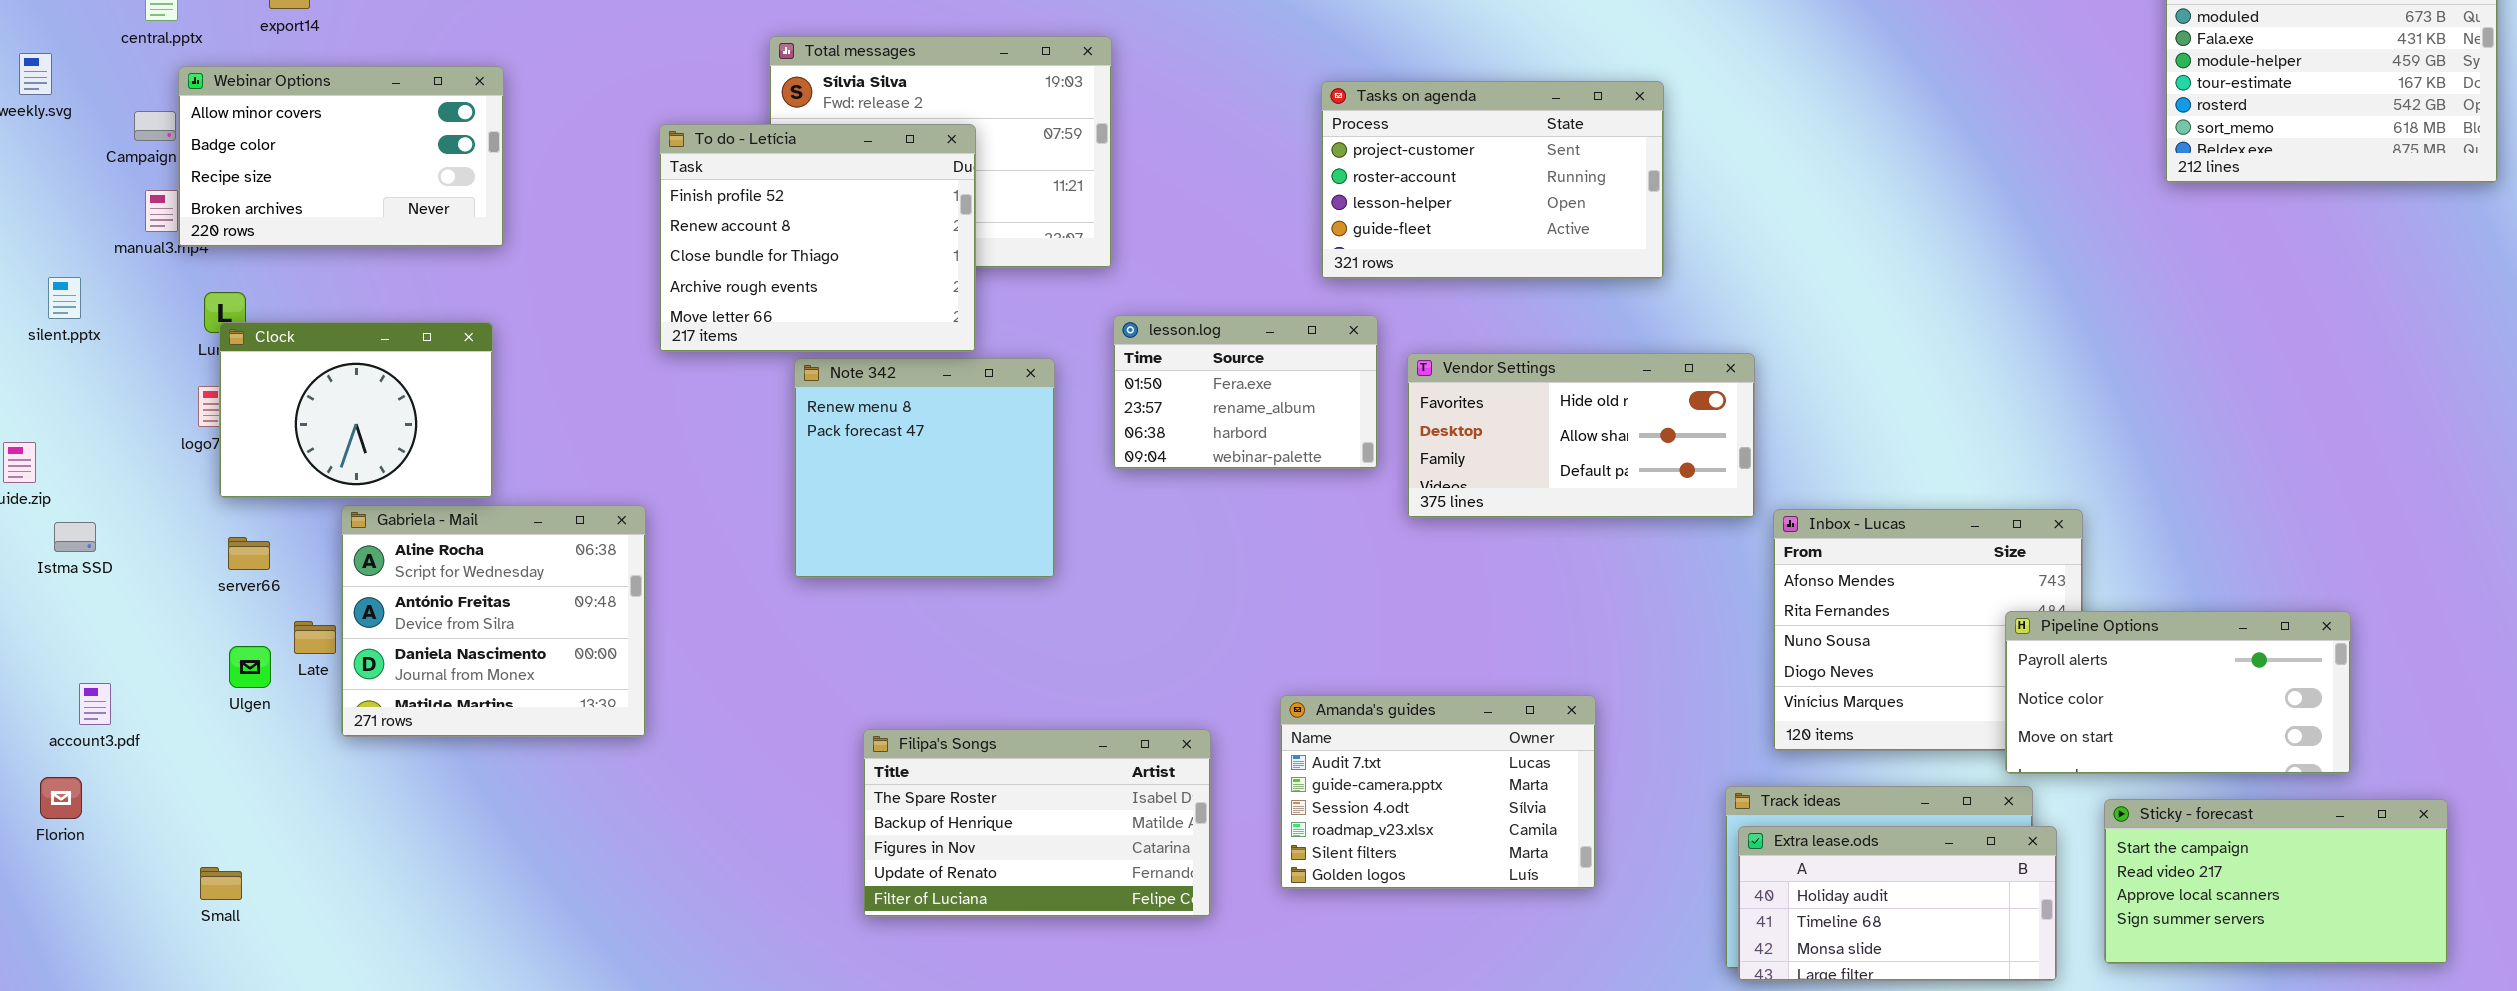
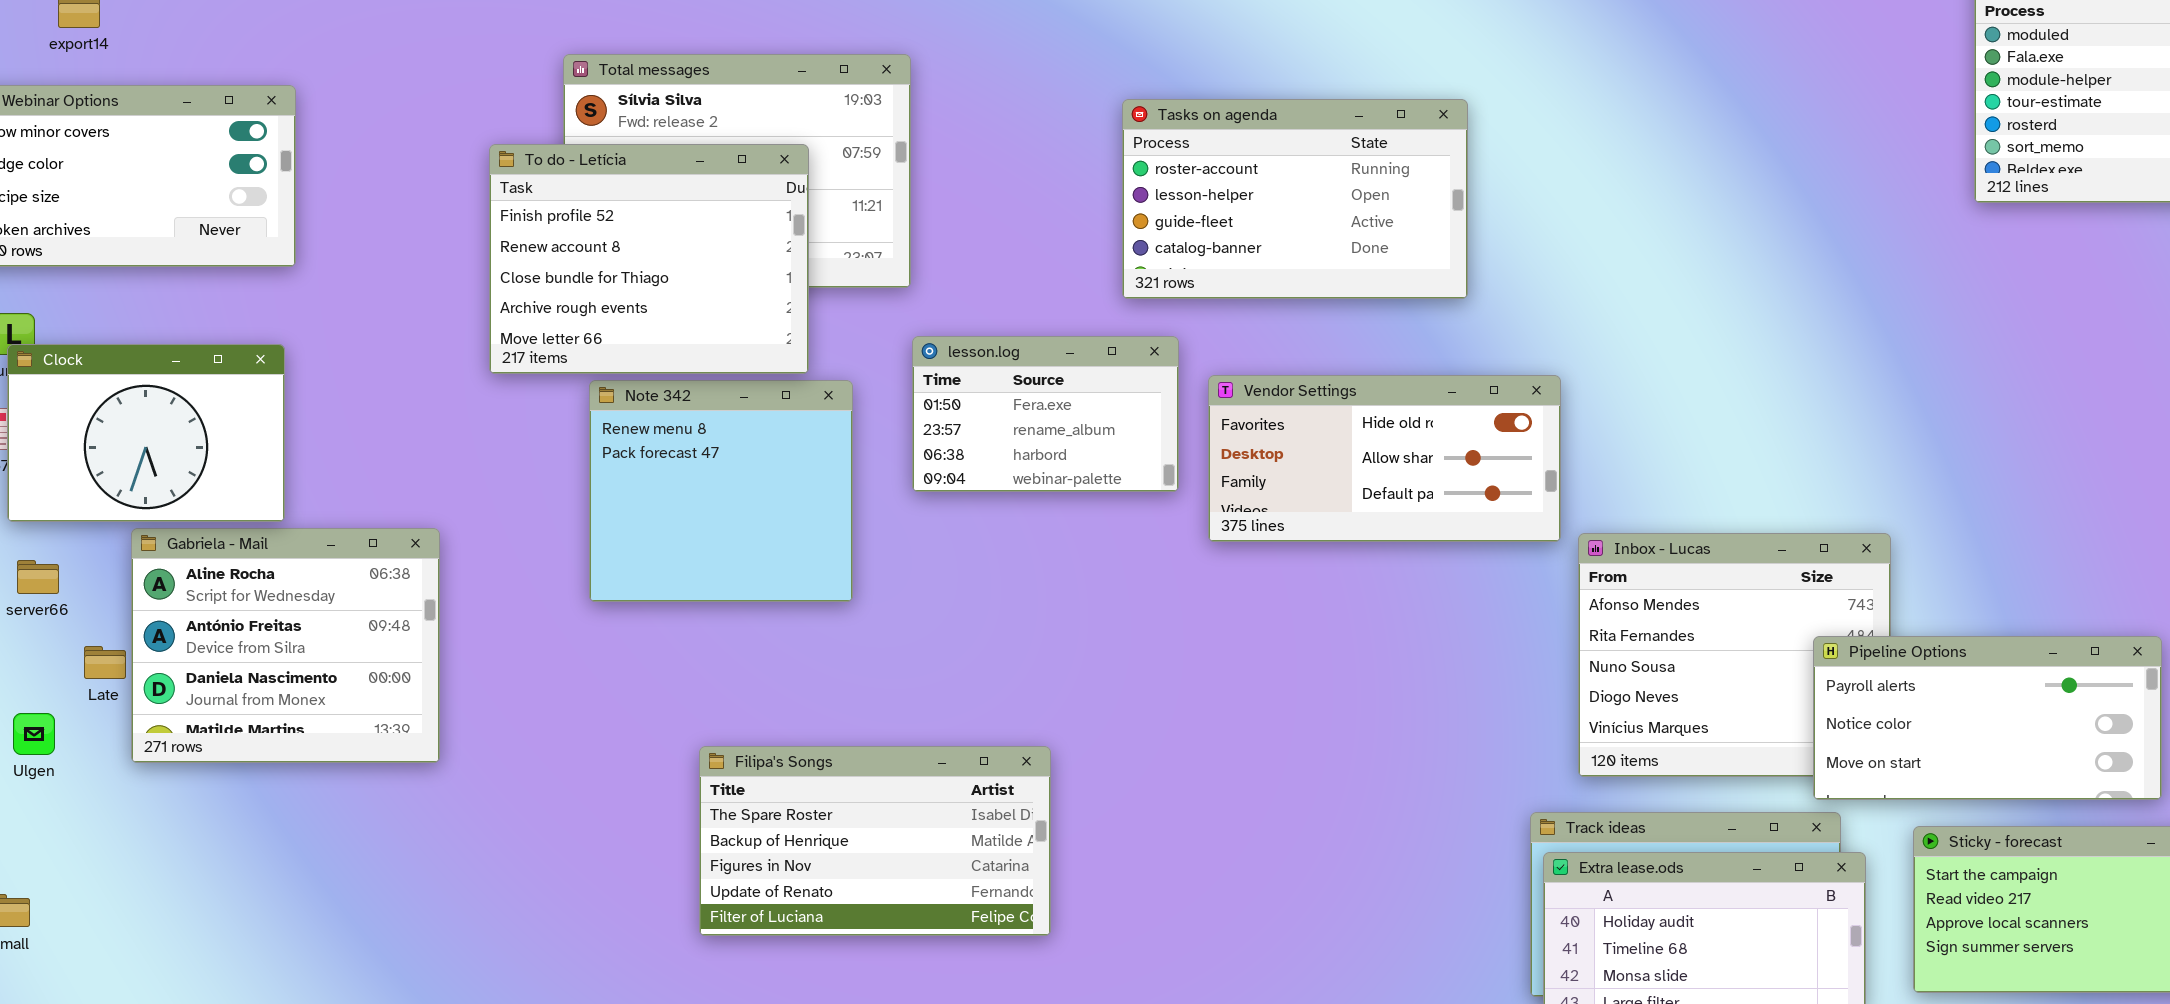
Tasks on agenda: [1321,81,1664,279] -> [1122,99,1468,299], scrolled down 1 row
To do - Letícia: [659,124,976,352] -> [489,144,809,374], moved
Ulgen: [229,646,271,688] -> [13,713,55,755], moved
Amanda's guides: [1280,695,1596,889] -> none, closed
Filipa's Songs: [863,729,1211,917] -> [699,746,1051,936], moved

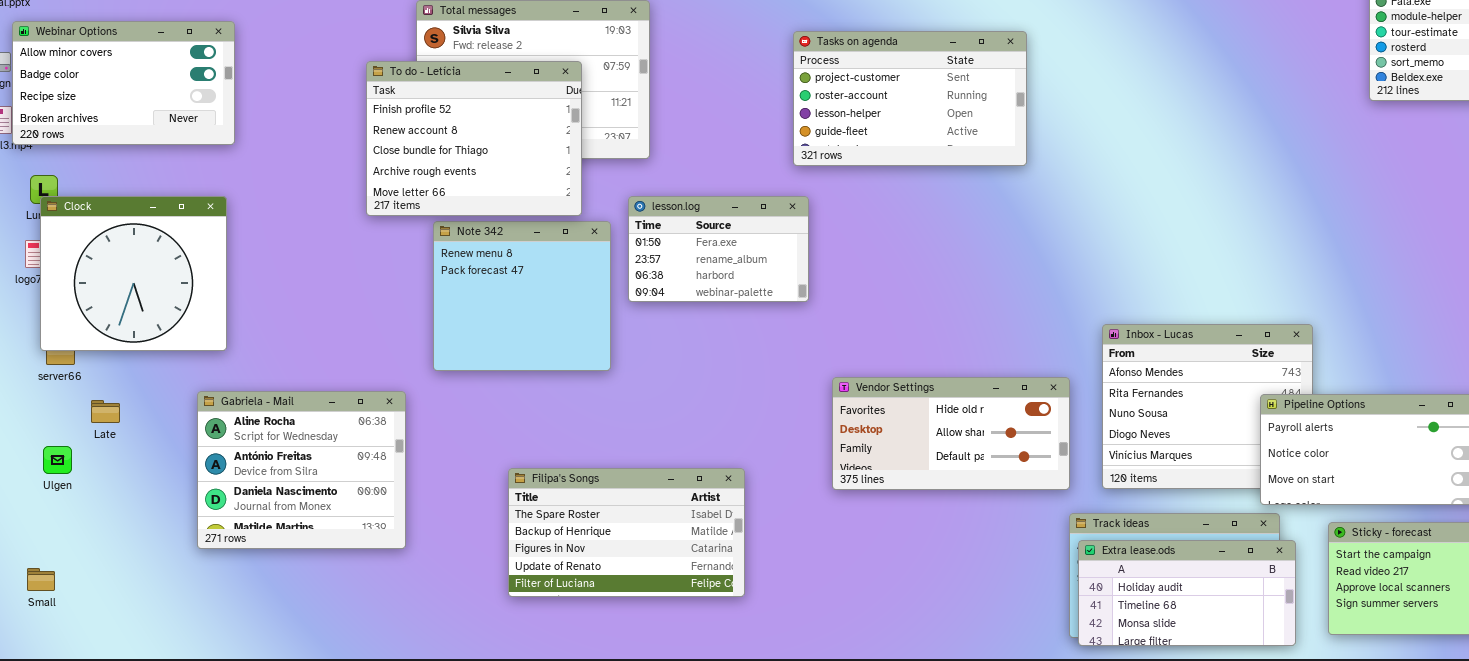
Tasks on agenda: [1122,99,1468,299] -> [793,31,1027,166], scrolled up 1 row
lesson.log: [912,336,1179,492] -> [628,196,809,302], moved
Clock: [7,344,285,522] -> [40,196,227,351], resized
Vendor Settings: [1208,375,1561,542] -> [832,377,1070,490], moved
Gabriela - Mail: [131,528,440,763] -> [197,391,406,549], moved

